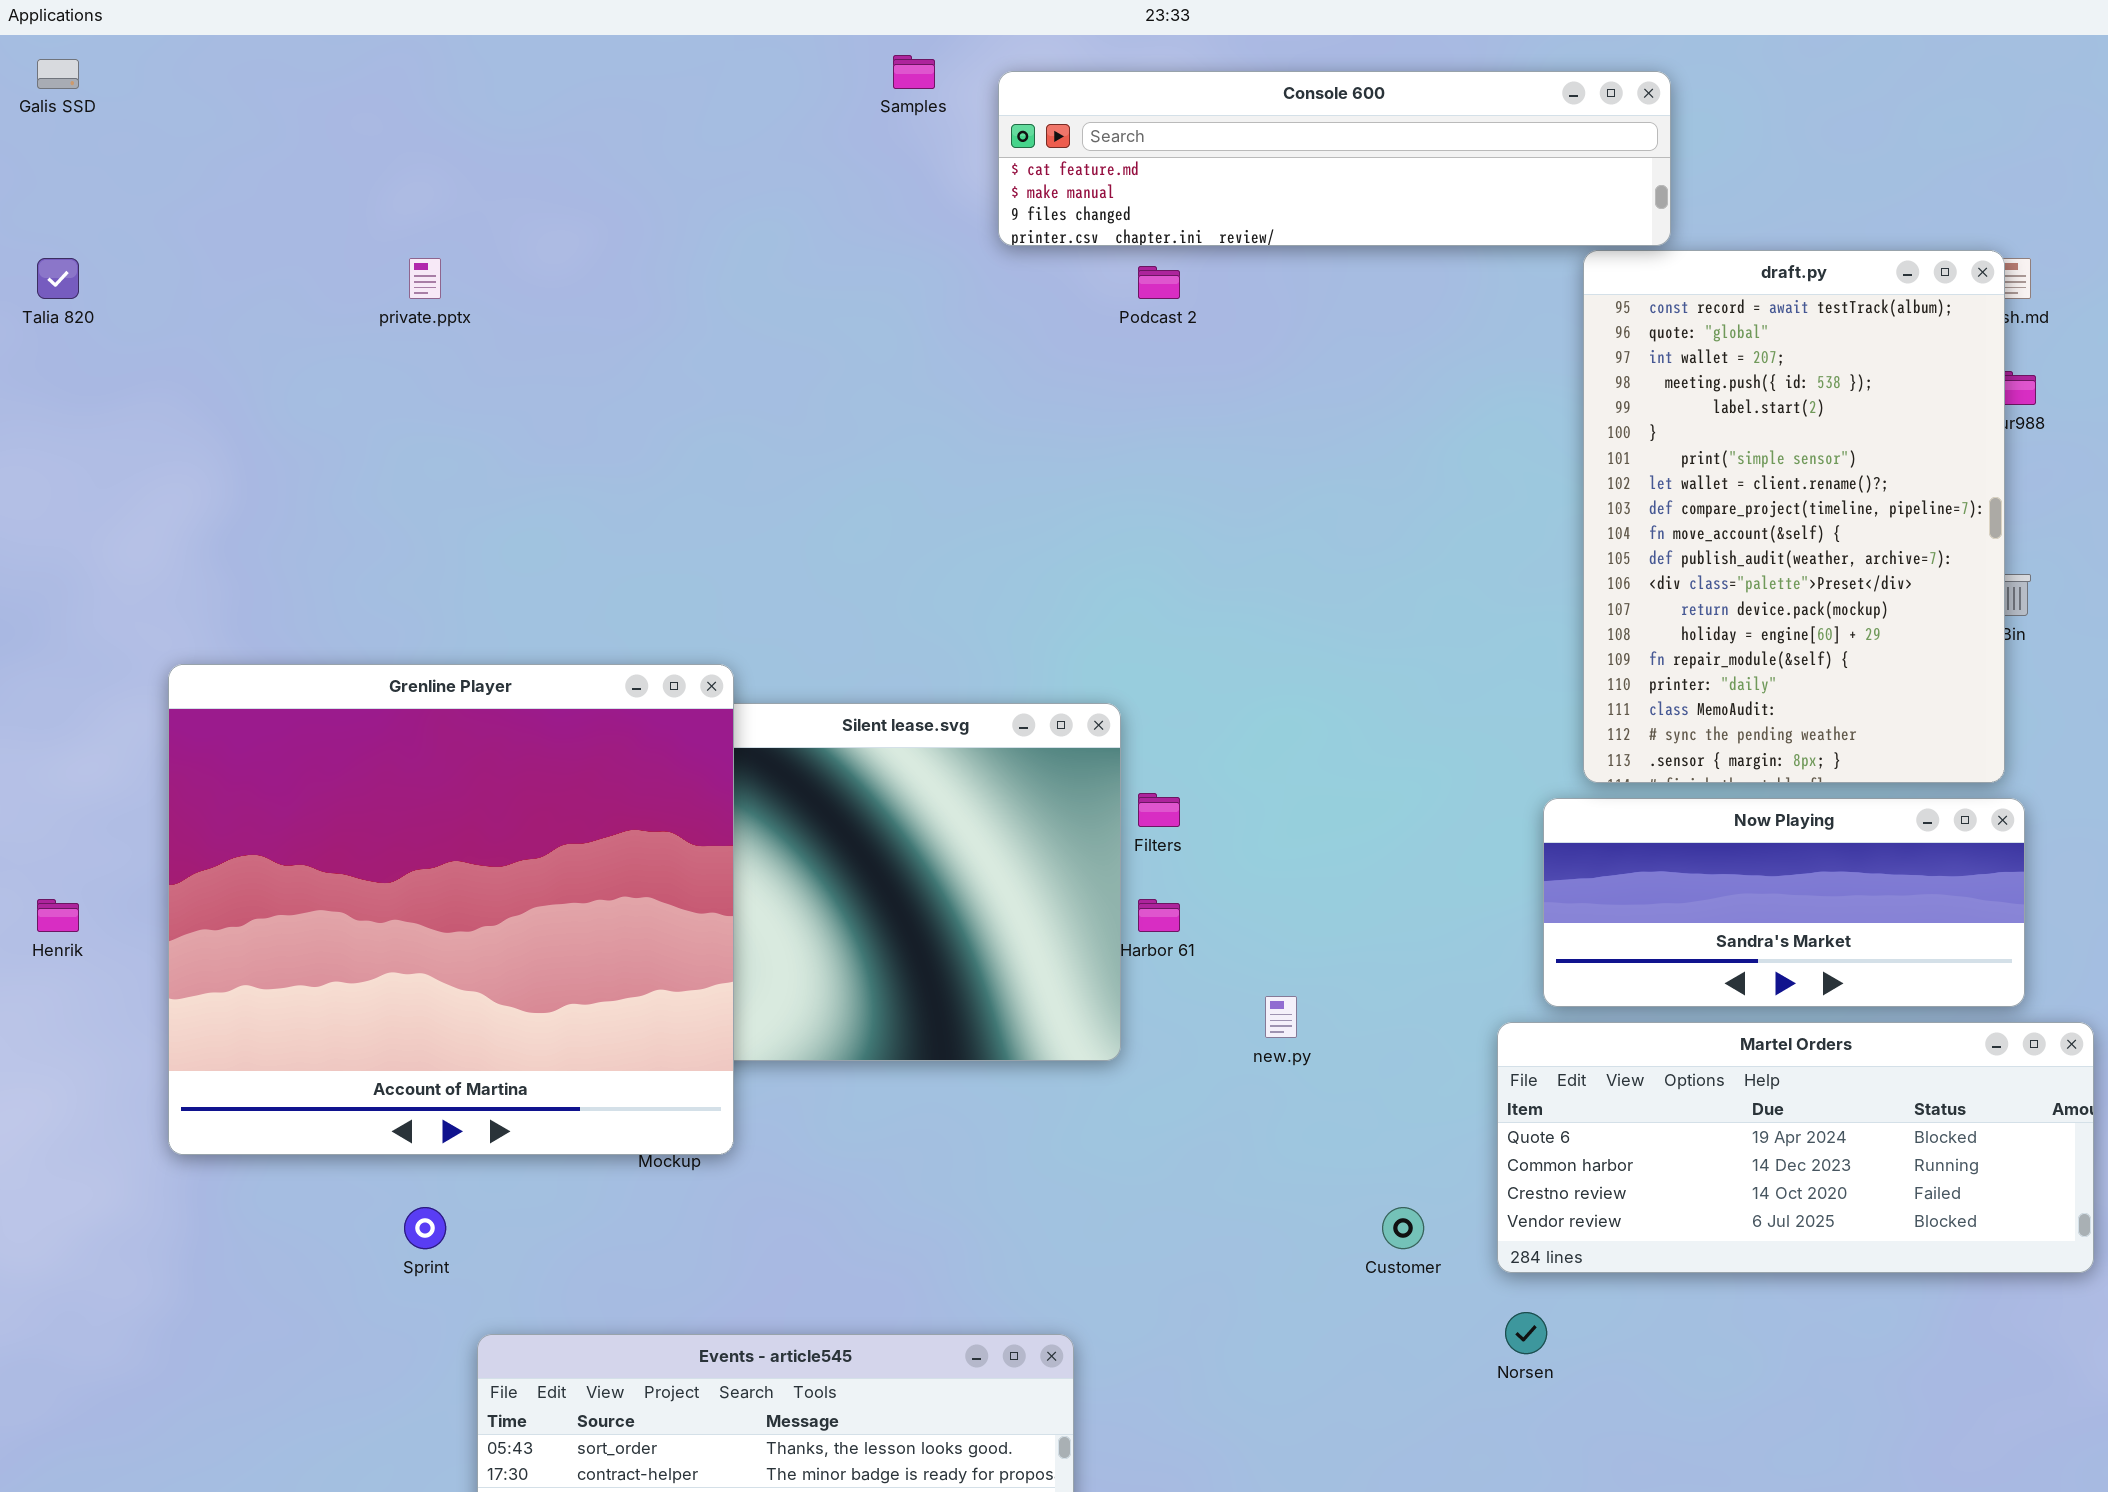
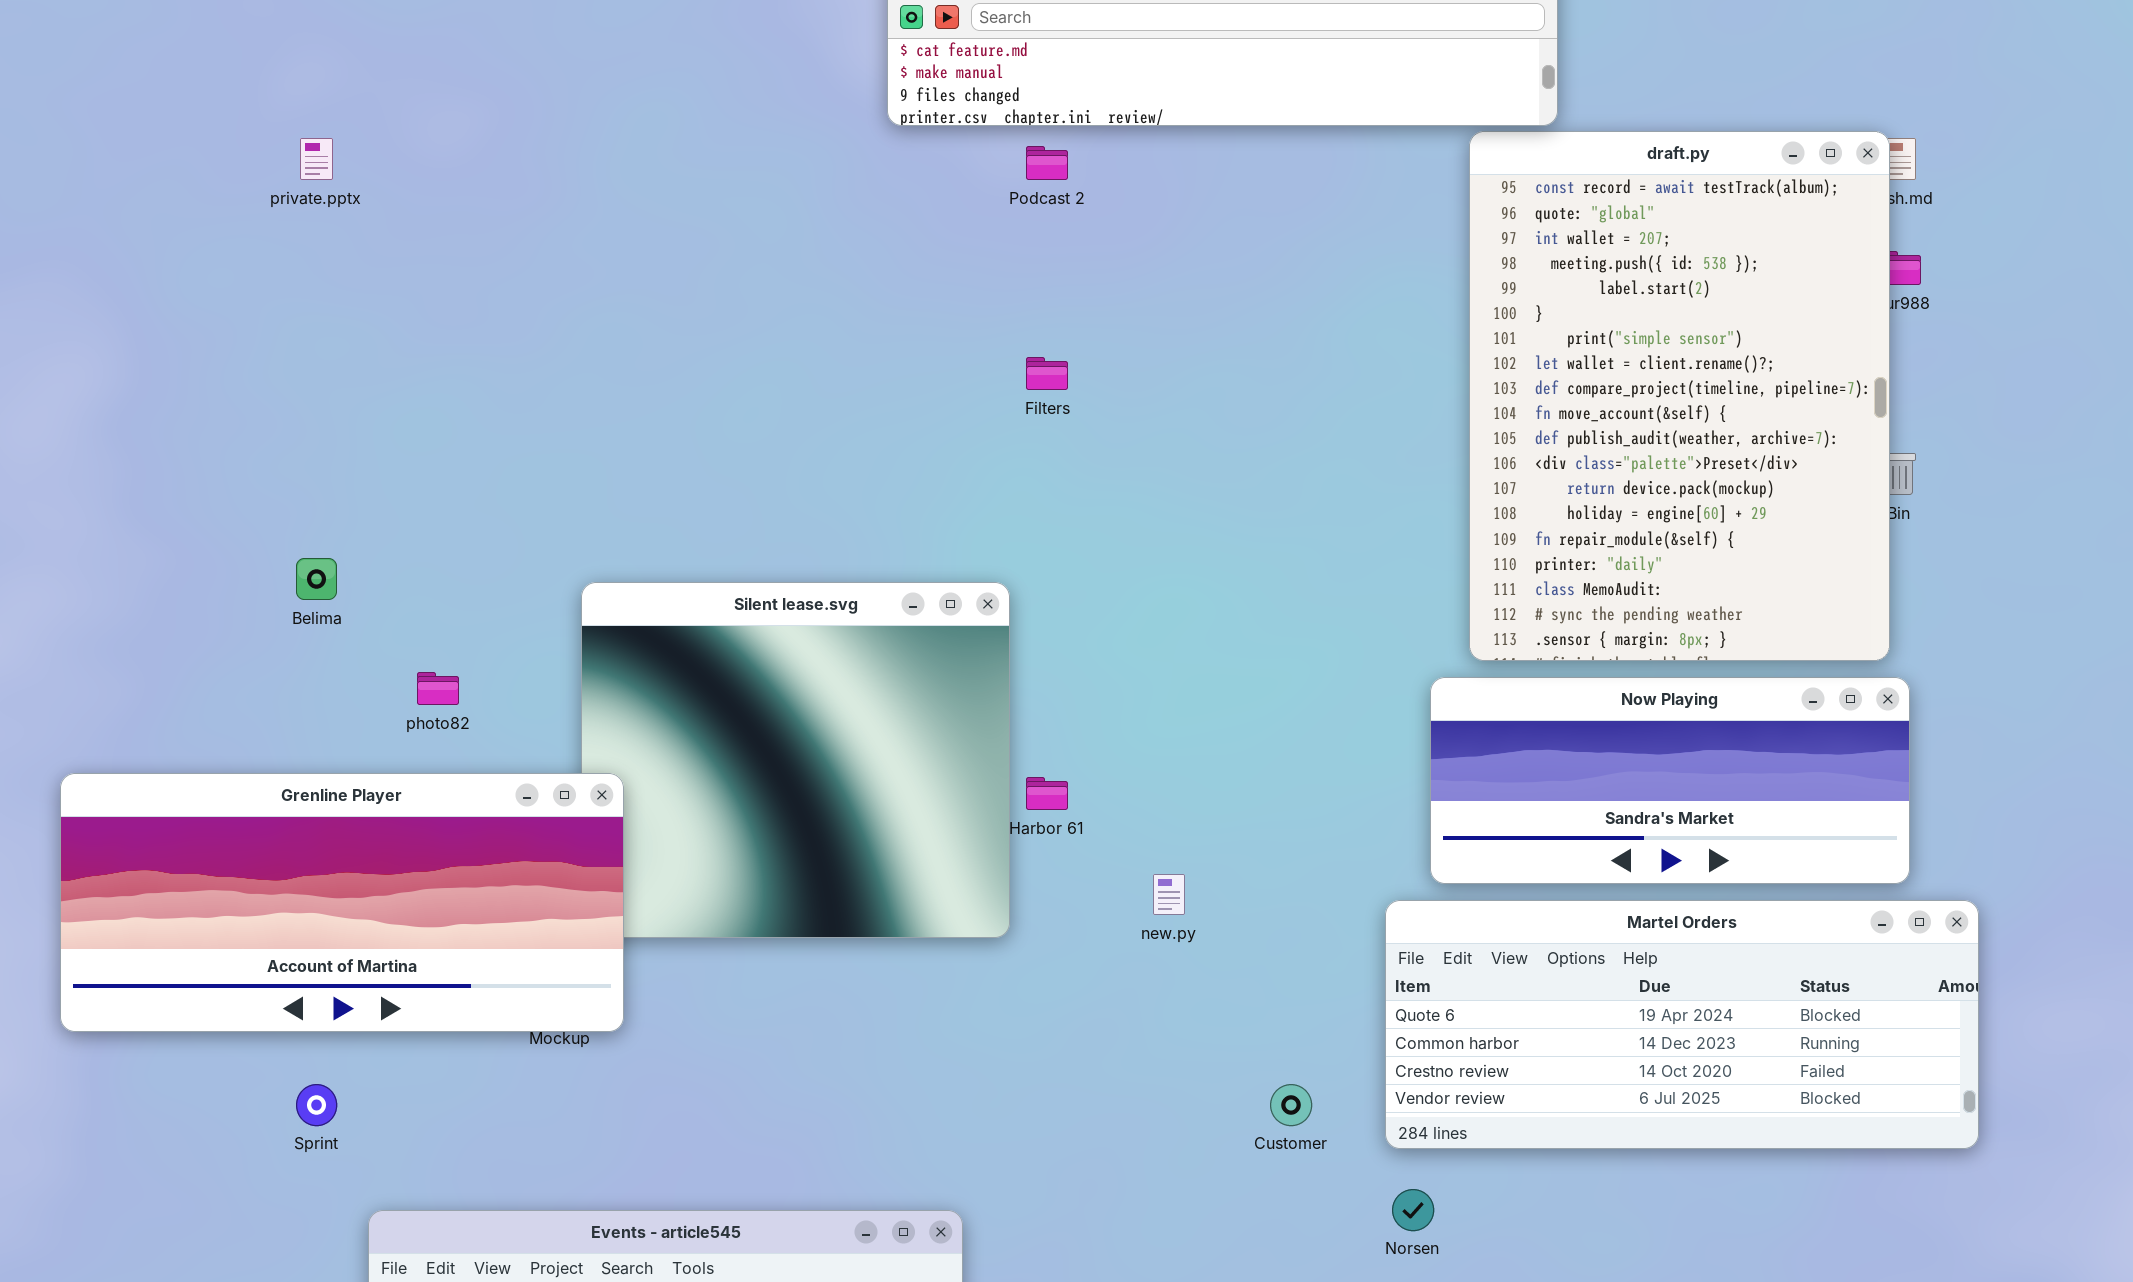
Grenline Player: [168,664,734,1155] -> [60,773,624,1032], resized
Filters: [1138,793,1180,827] -> [1026,357,1068,390], moved

